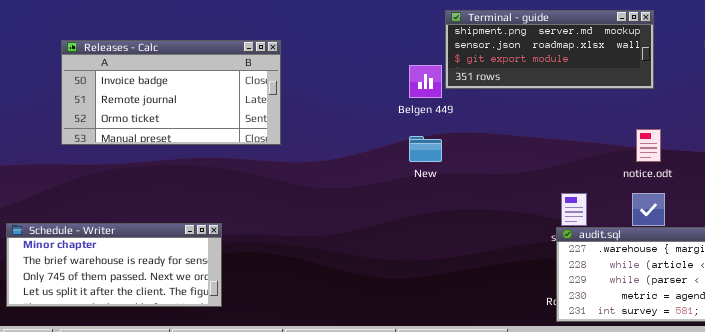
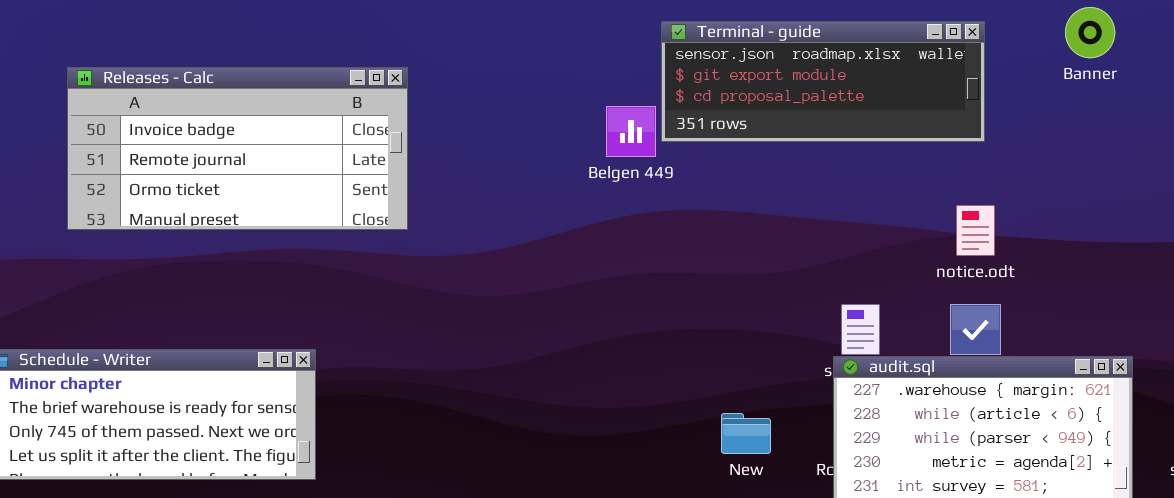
Terminal - guide: [445,10,654,89] -> [661,21,985,142], scrolled down 1 row
New: [409,136,442,162] -> [721,413,771,454], moved

